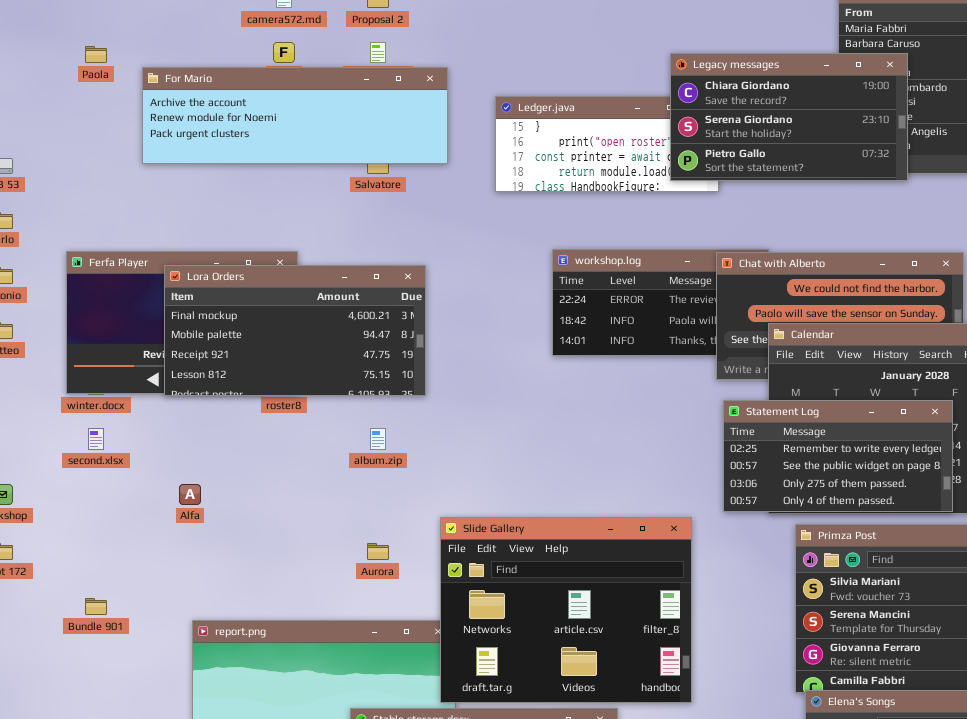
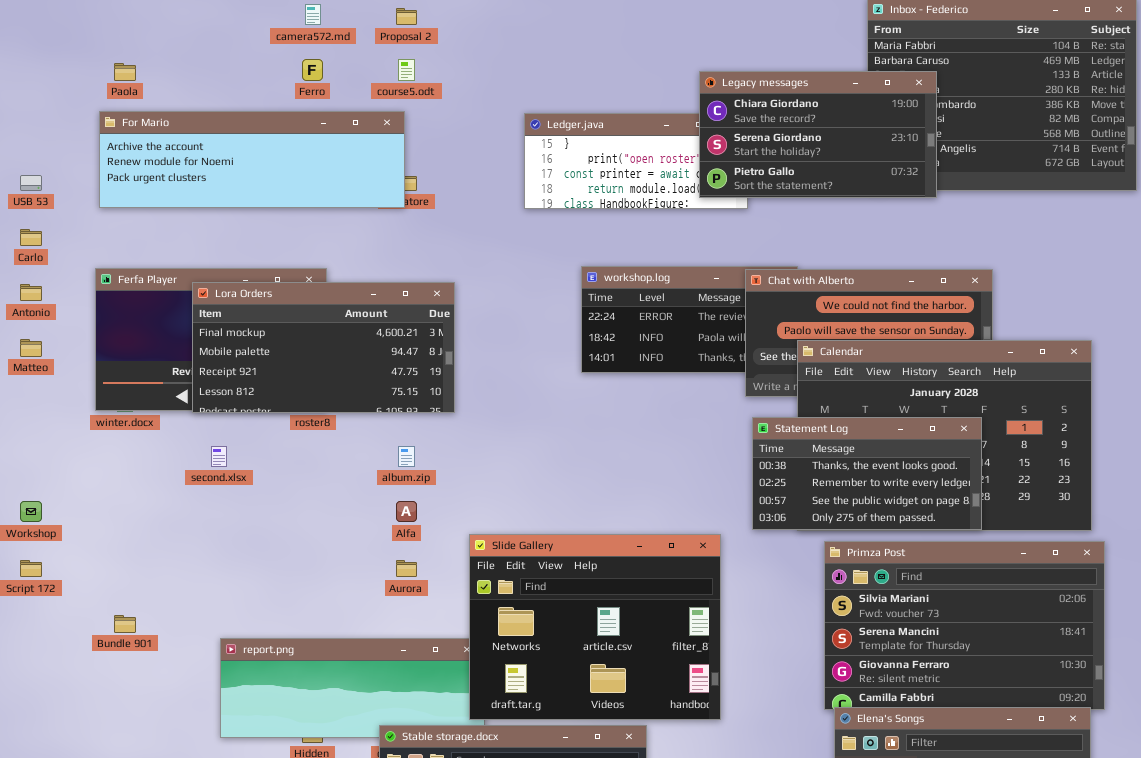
For Mario: [142,67,448,164] -> [99,111,405,208], moved
Statement Log: [723,400,953,512] -> [752,417,982,530], scrolled up 1 row
second.xlsx: [88,428,104,450] -> [211,446,227,467], moved
Alfa: [179,484,201,505] -> [396,501,417,522], moved

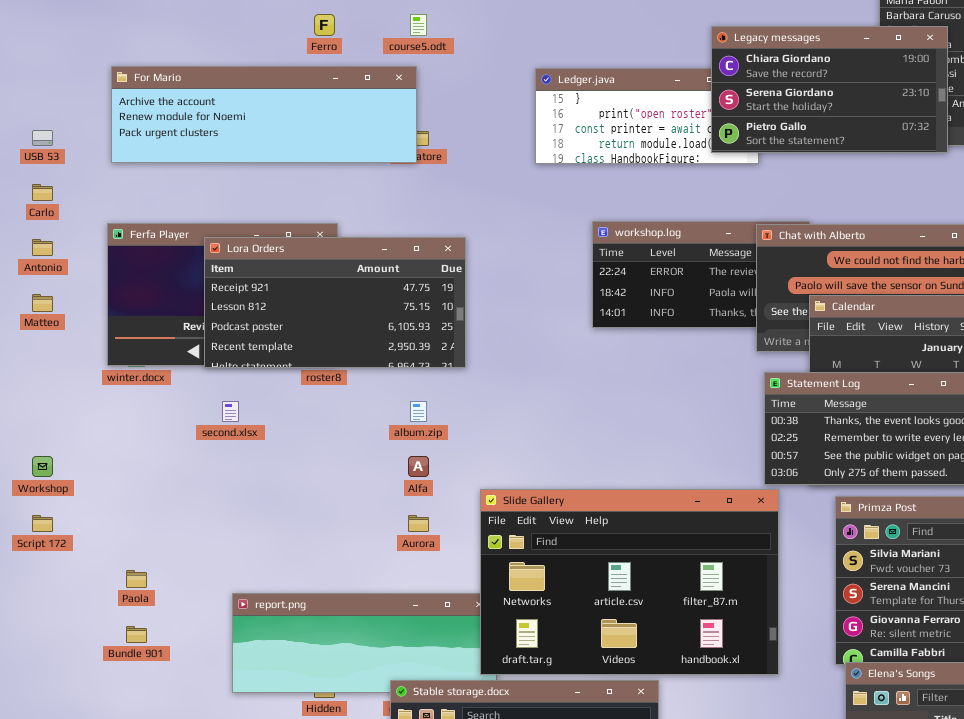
Paola: [114,63,136,81] -> [126,570,147,588], moved
Lora Orders: [192,282,455,413] -> [204,237,466,368], scrolled down 2 rows
Slide Gallery: [469,534,721,720] -> [480,489,779,675], resized
Bundle 901: [114,615,136,633] -> [126,626,147,643], moved

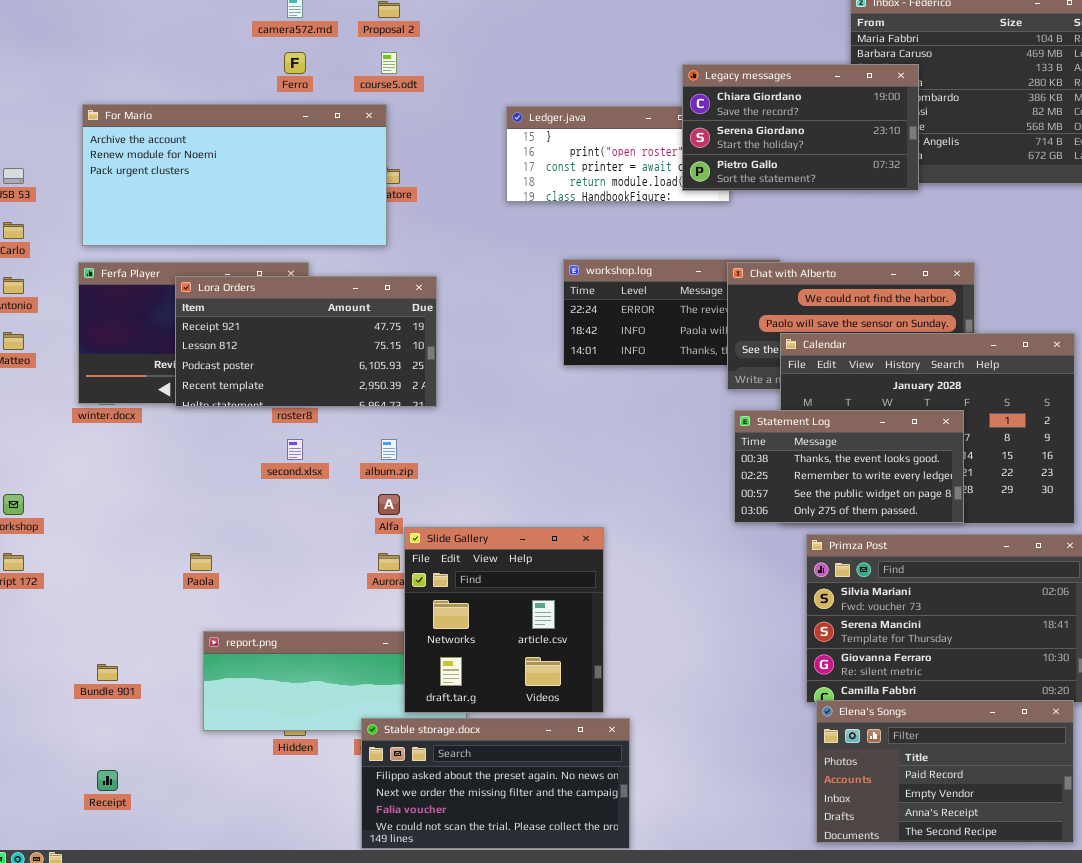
For Mario: [111,66,417,163] -> [82,104,387,246], resized
second.xlsx: [222,401,239,422] -> [287,439,303,460], moved
Slide Gallery: [480,489,779,675] -> [404,527,604,713], moved, resized
Paola: [126,570,147,588] -> [190,553,212,571], moved

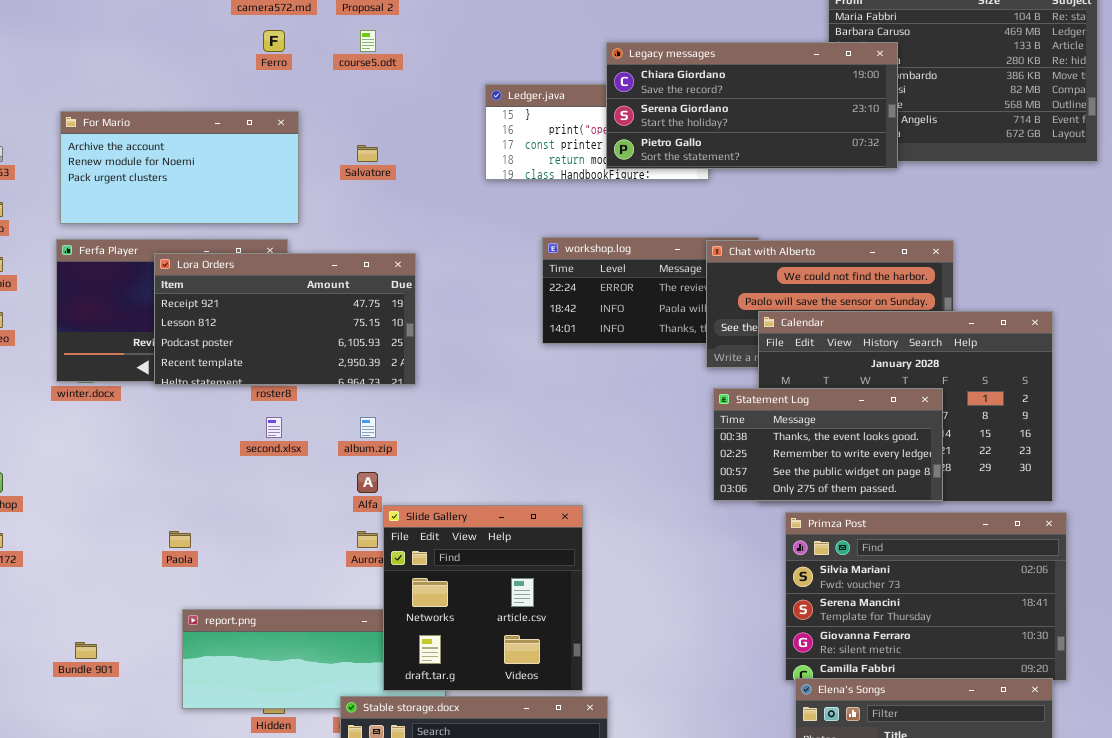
Legacy messages: [682,64,919,191] -> [606,42,898,169], resized
For Mario: [82,104,387,246] -> [60,111,299,224], resized

